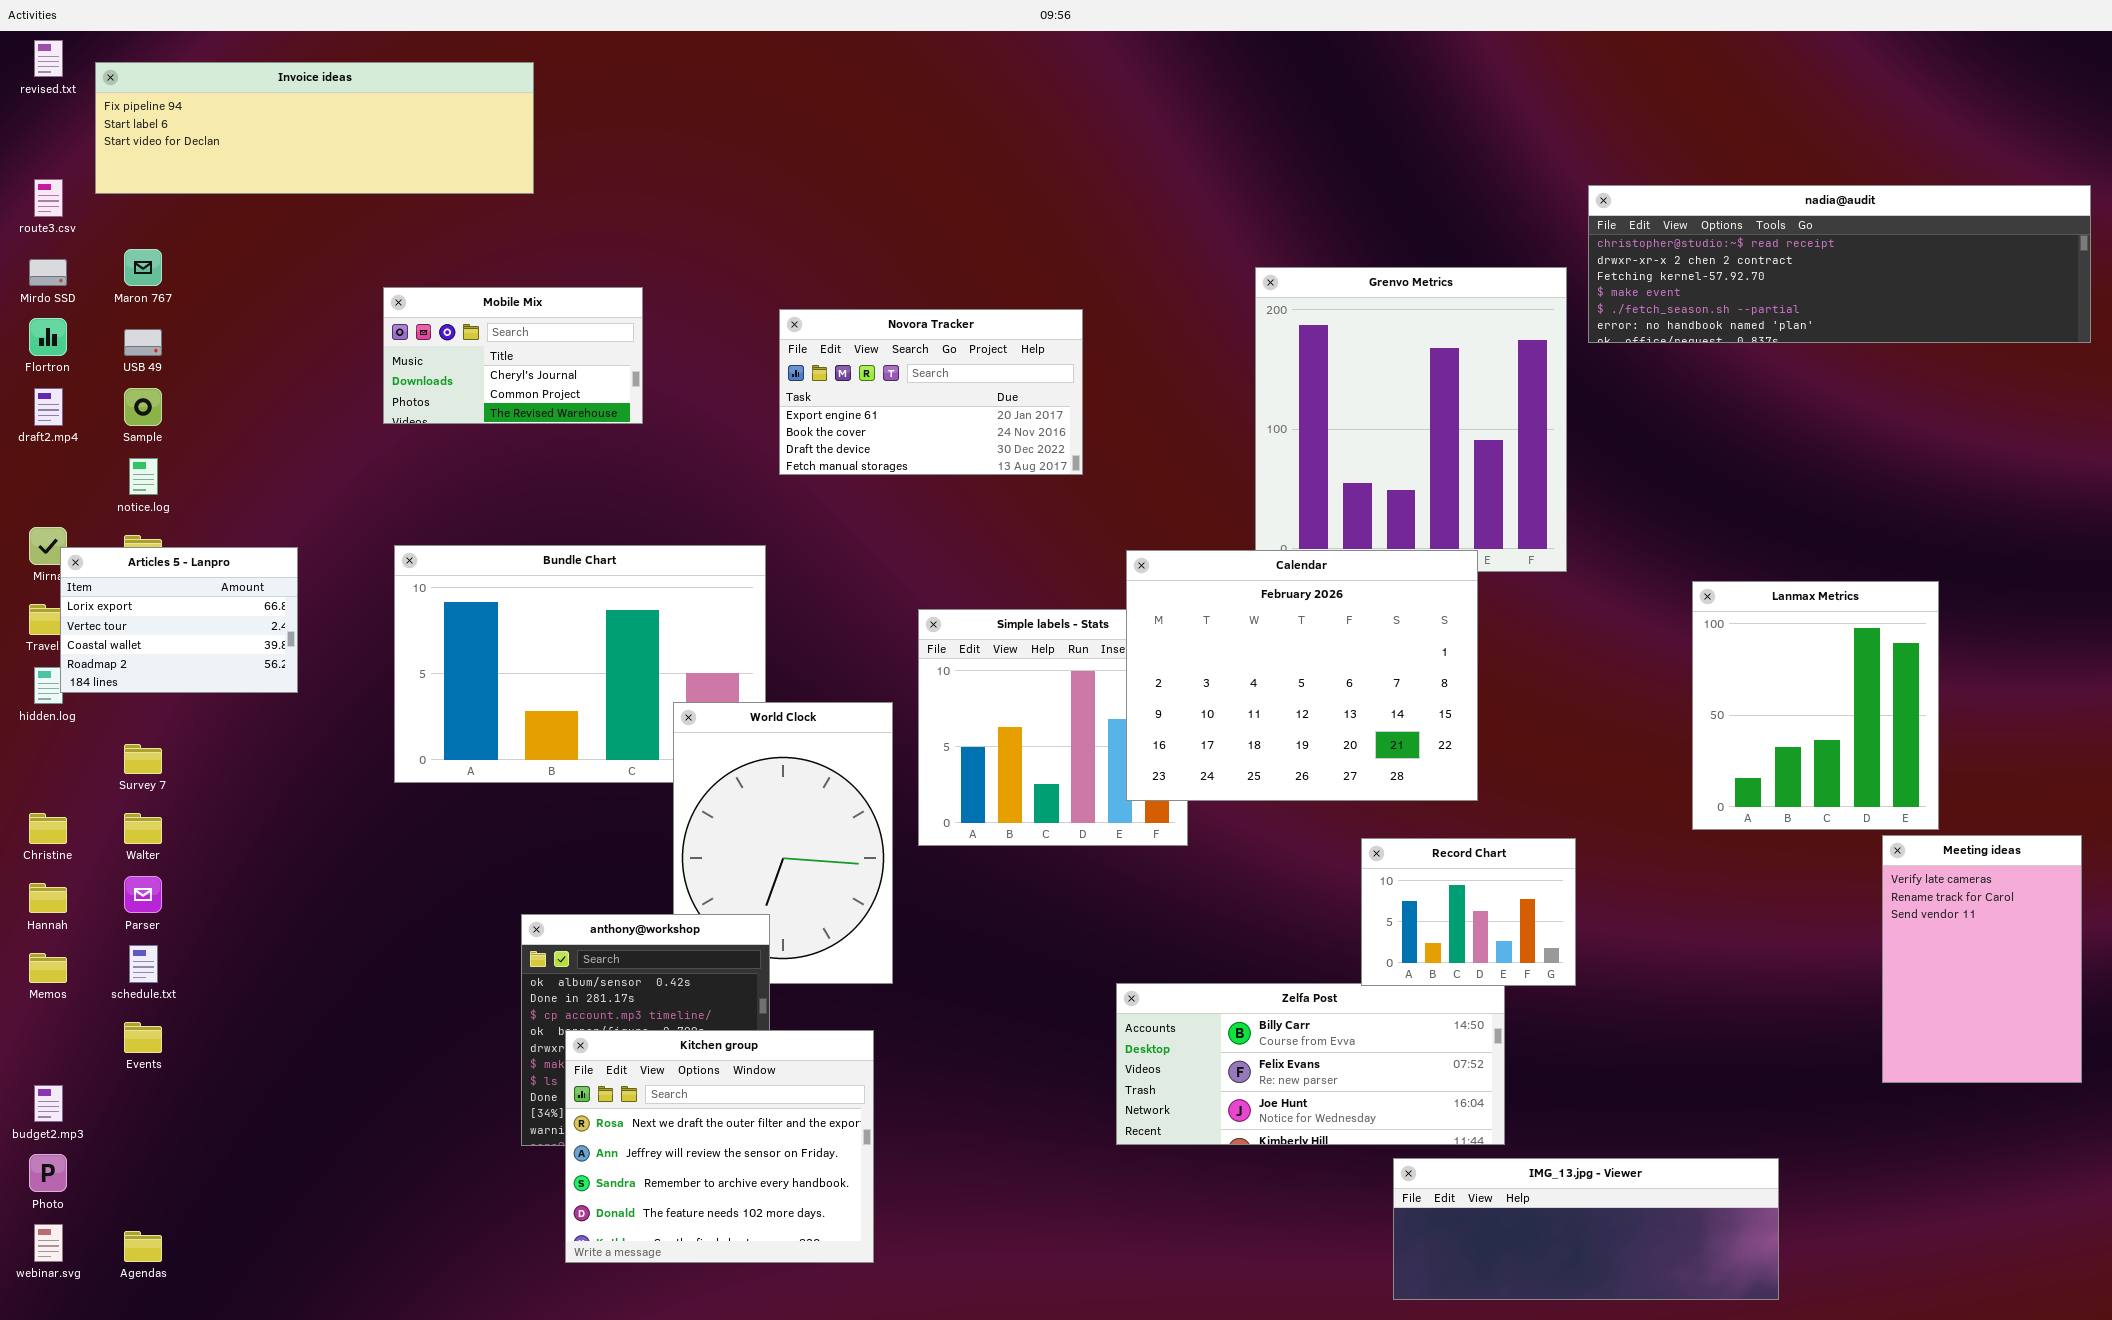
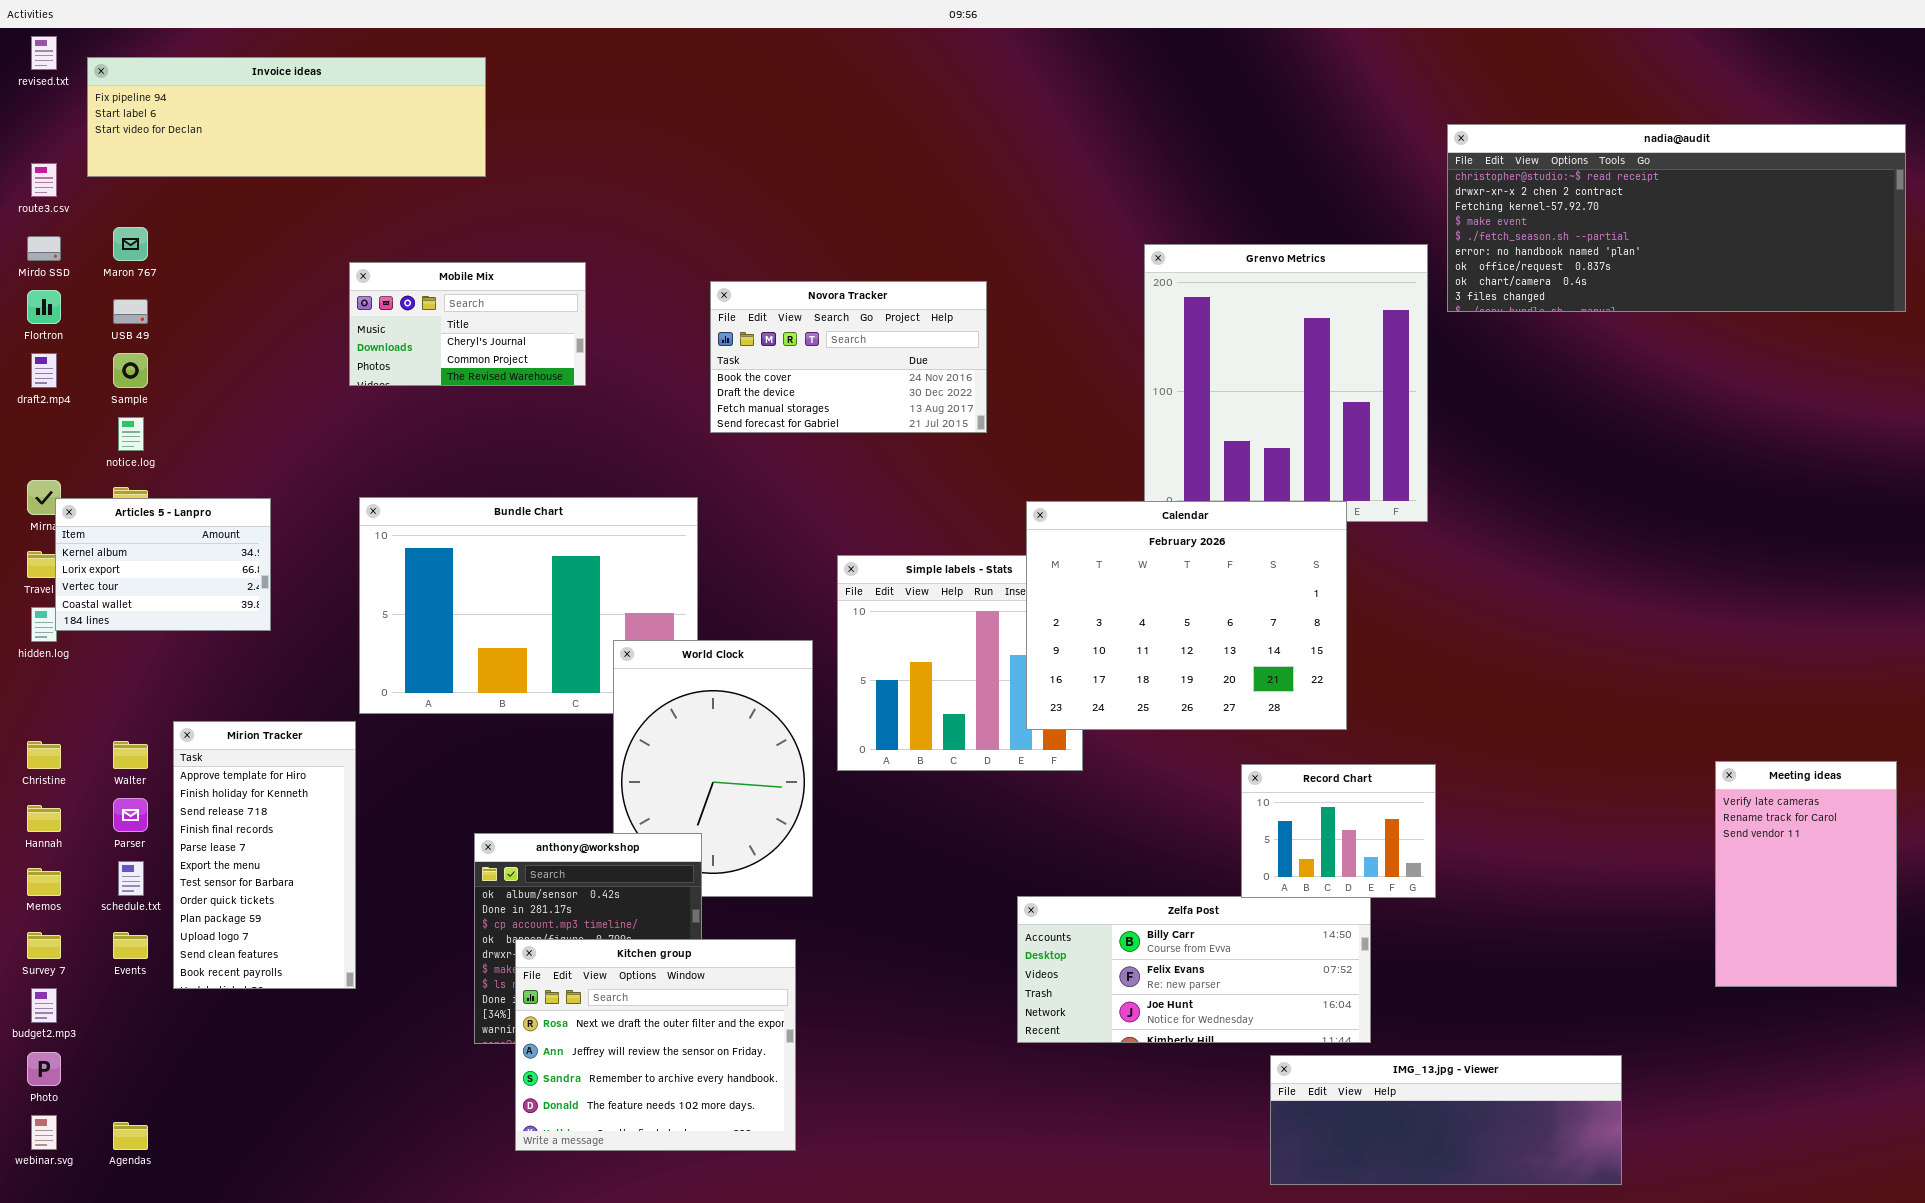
nadia@audit: [1588,185,2091,343] -> [1447,124,1906,312], resized
Novora Tracker: [779,309,1083,475] -> [710,281,987,433], scrolled down 1 row
Articles 5 - Lanpro: [60,547,298,693] -> [55,498,271,631], scrolled up 1 row
Lanmax Metrics: [1692,581,1939,830] -> none, closed
Survey 7: [124,744,162,774] -> [27,932,61,959], moved
Mirion Tracker: none -> [173,721,356,989], opened

